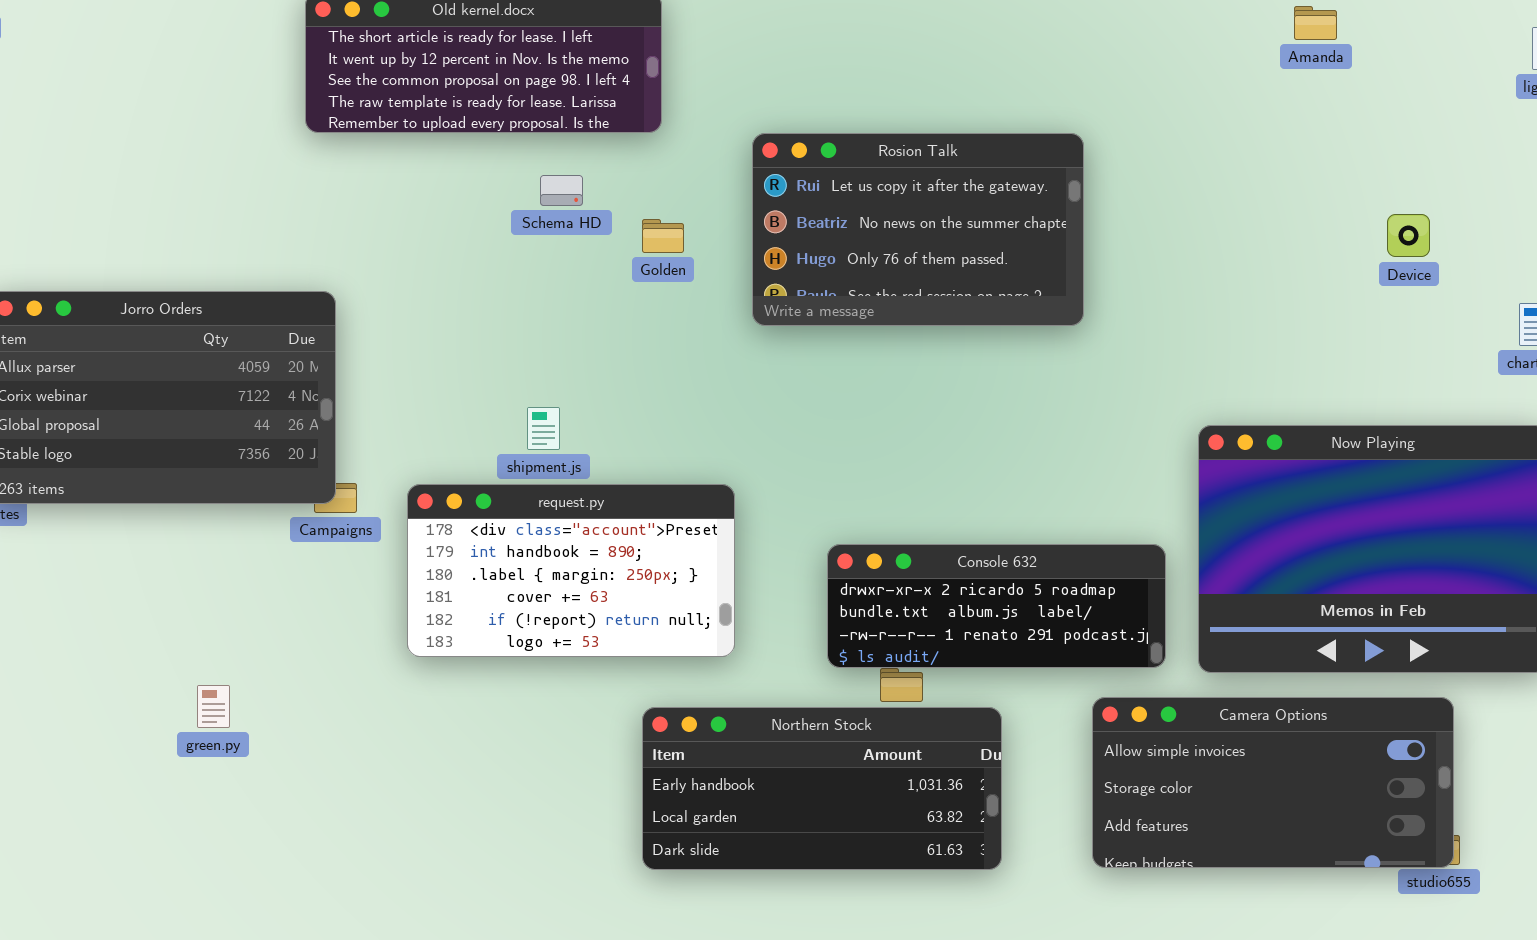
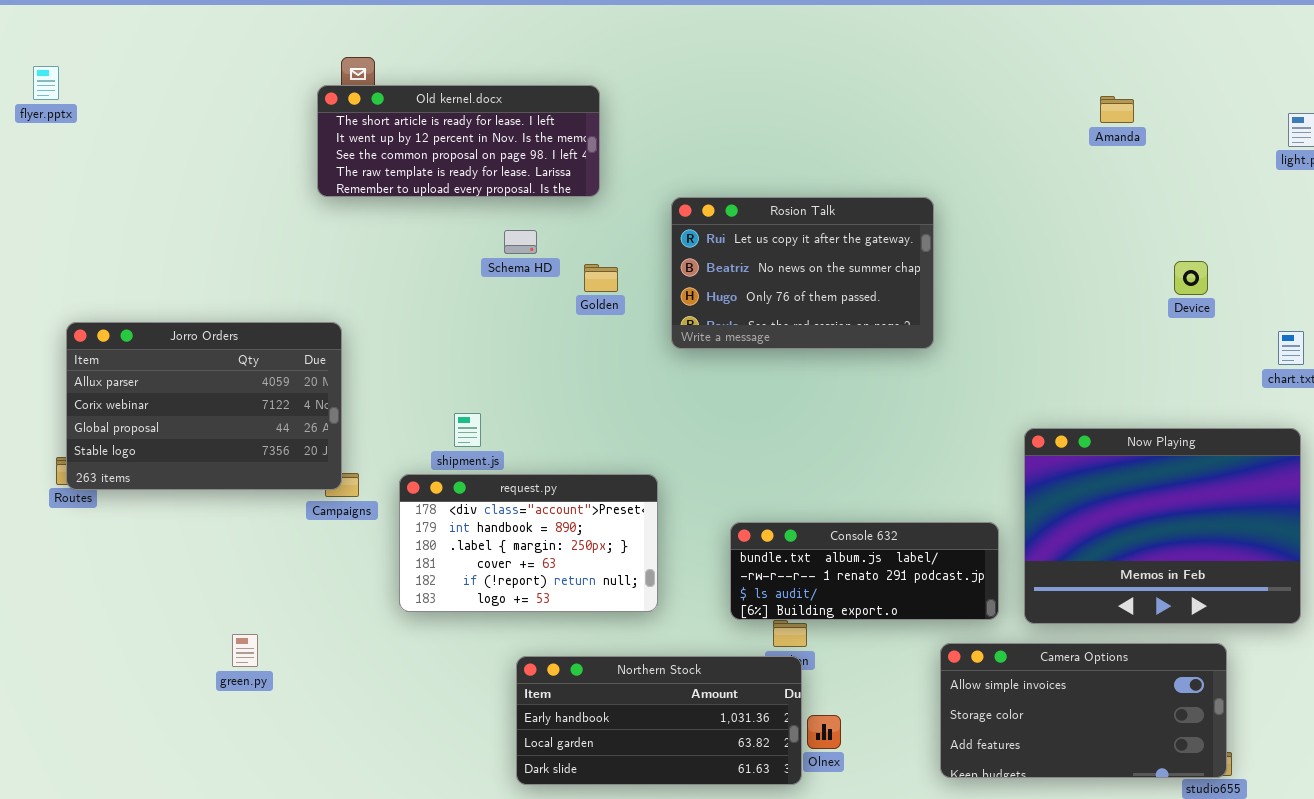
shipment.js: [527,407,560,450] -> [454,413,481,447], moved
Console 632: [827,544,1166,668] -> [730,522,999,620], scrolled down 1 row
Northern Stock: [642,707,1002,870] -> [516,656,802,785], moved

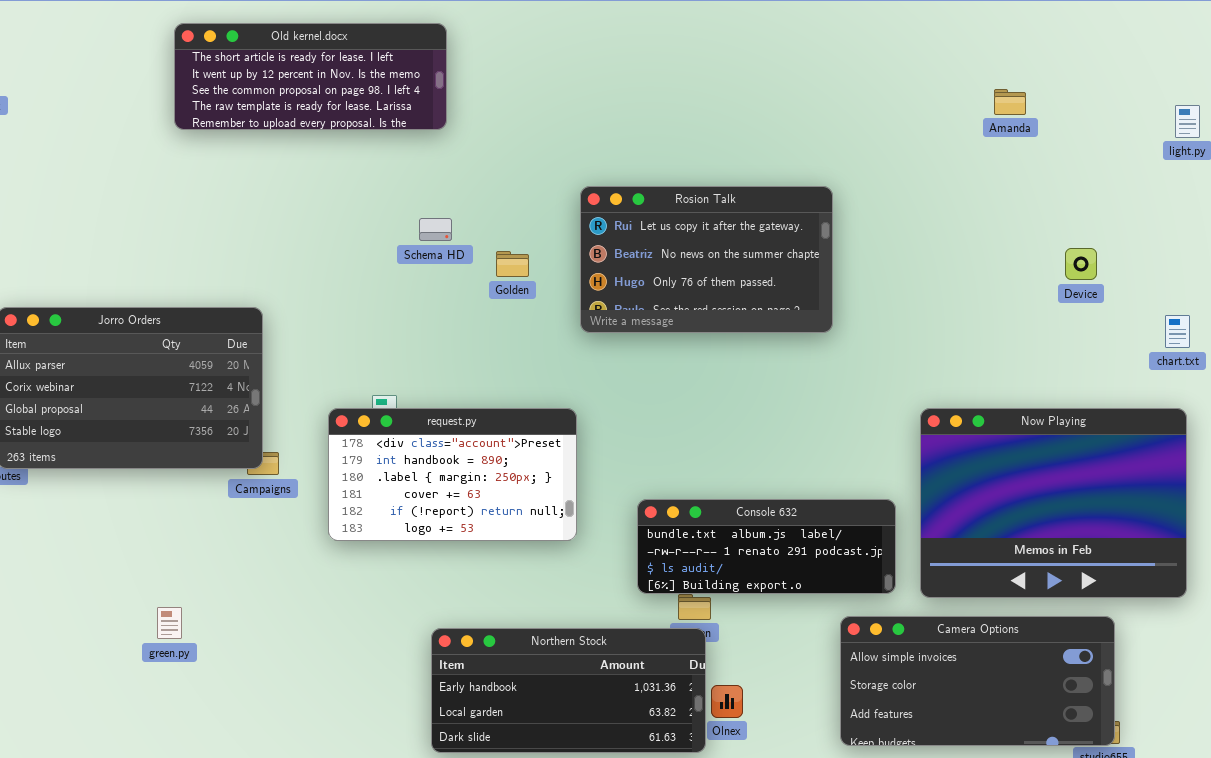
Old kernel.docx: [317,85,600,197] -> [174,23,447,130], moved
request.py: [399,474,658,612] -> [328,408,577,541], moved

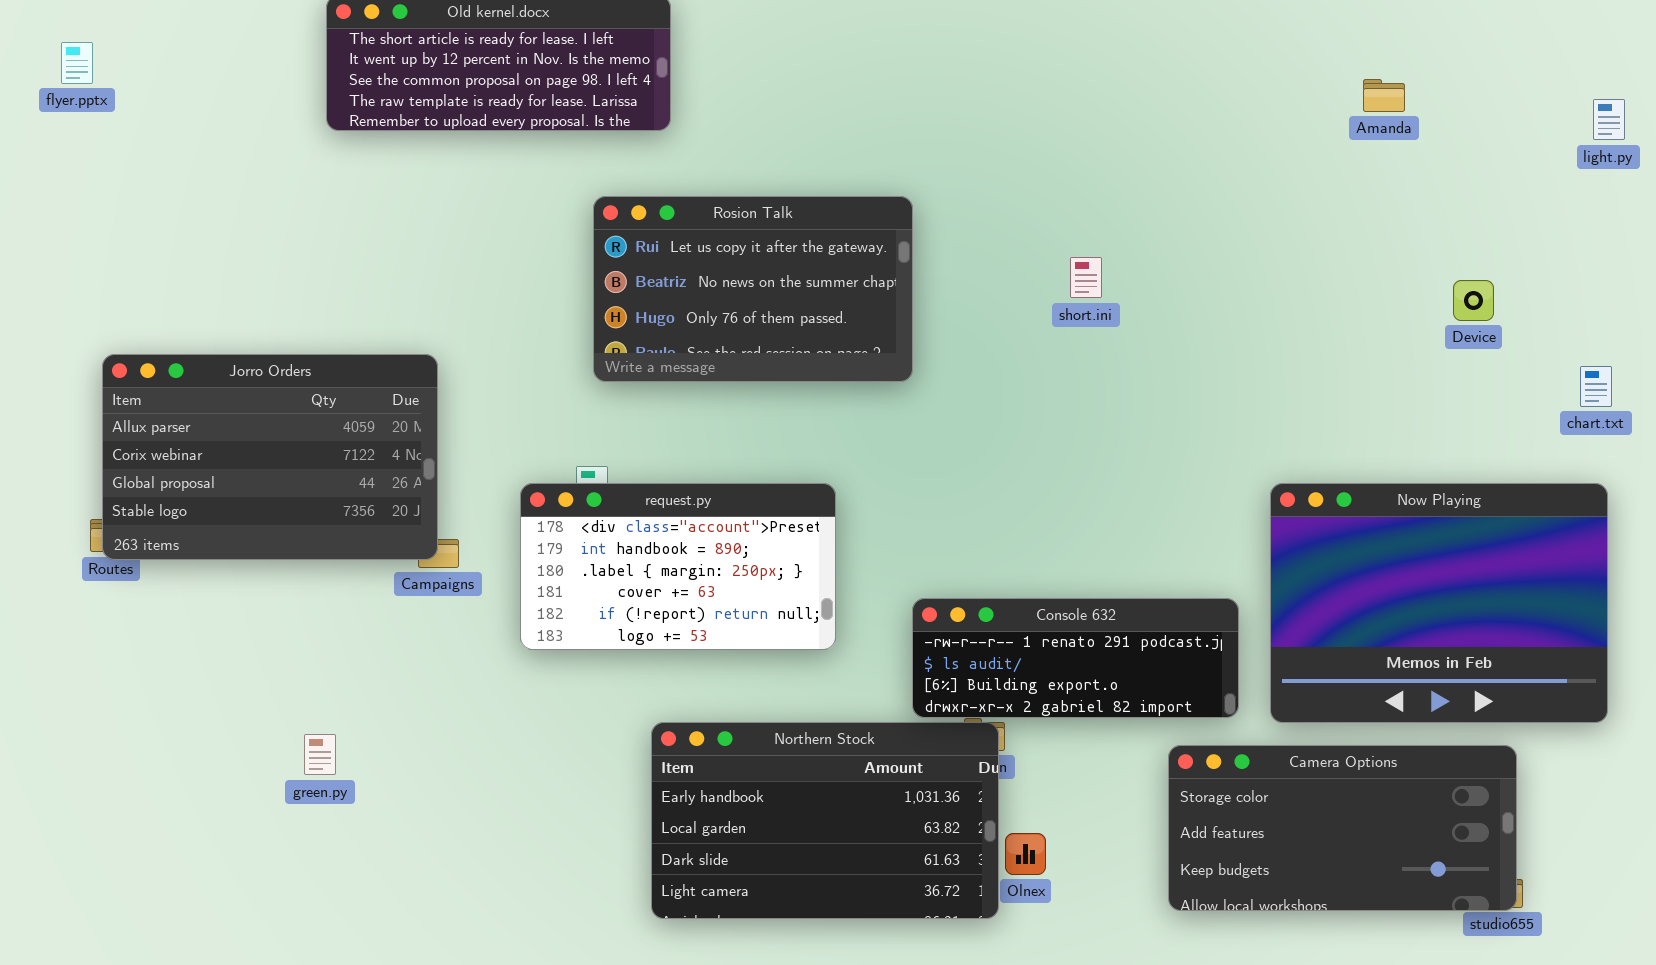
Rosion Talk: [580,186,833,333] -> [593,196,913,382], moved
Console 632: [637,499,896,594] -> [912,598,1239,718], scrolled down 1 row
Camera Options: [840,616,1115,746] -> [1168,745,1517,911], scrolled down 1 row
Northern Stock: [431,628,706,753] -> [651,722,999,919], resized

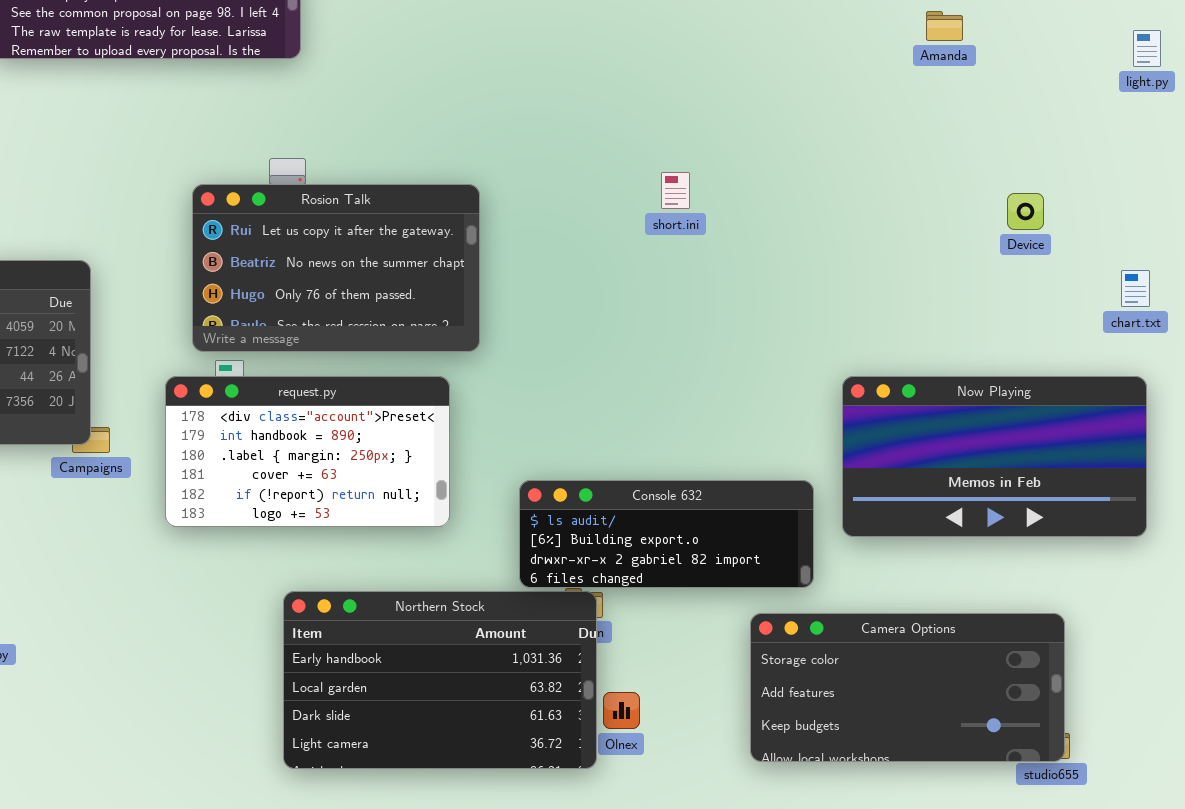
Rosion Talk: [593,196,913,382] -> [192,184,480,352], moved
Now Playing: [1270,483,1608,723] -> [842,376,1147,537], resized
Console 632: [912,598,1239,718] -> [519,480,814,588], scrolled down 1 row

